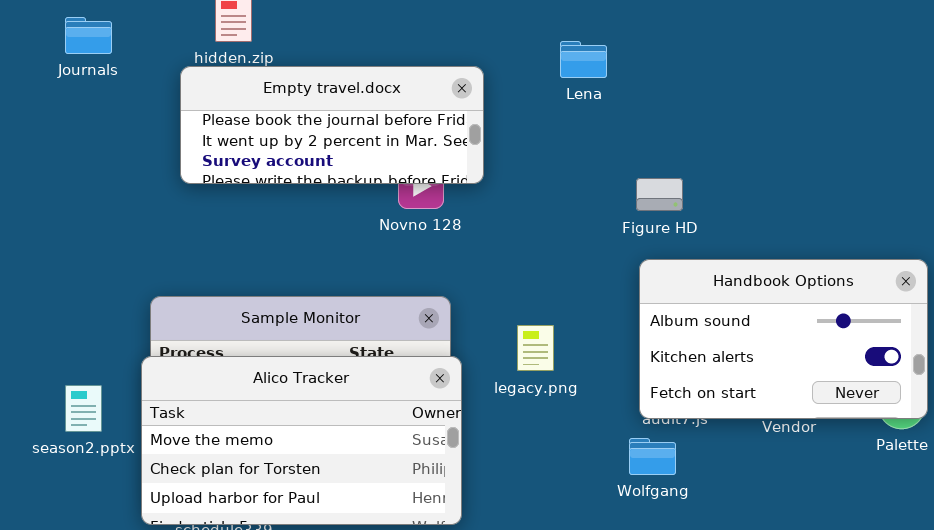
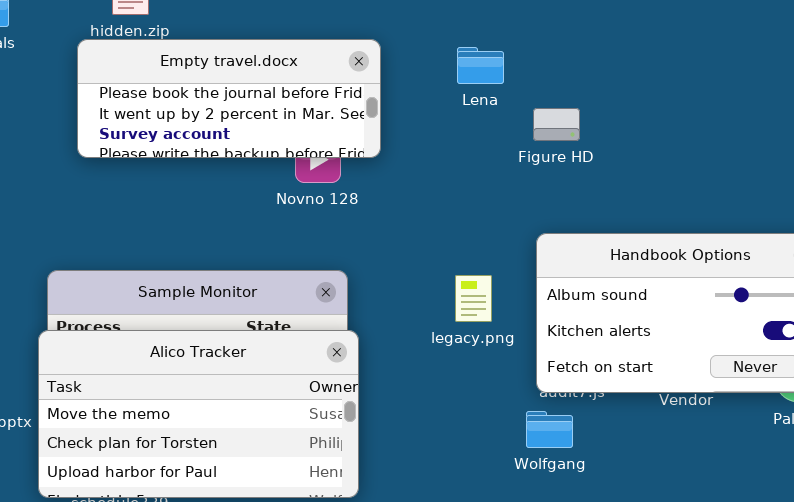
Lena: [560,41,607,78] -> [457,47,504,84], moved
Figure HD: [636,178,683,211] -> [533,108,580,141], moved
legacy.png: [517,325,554,371] -> [455,275,492,322], moved

